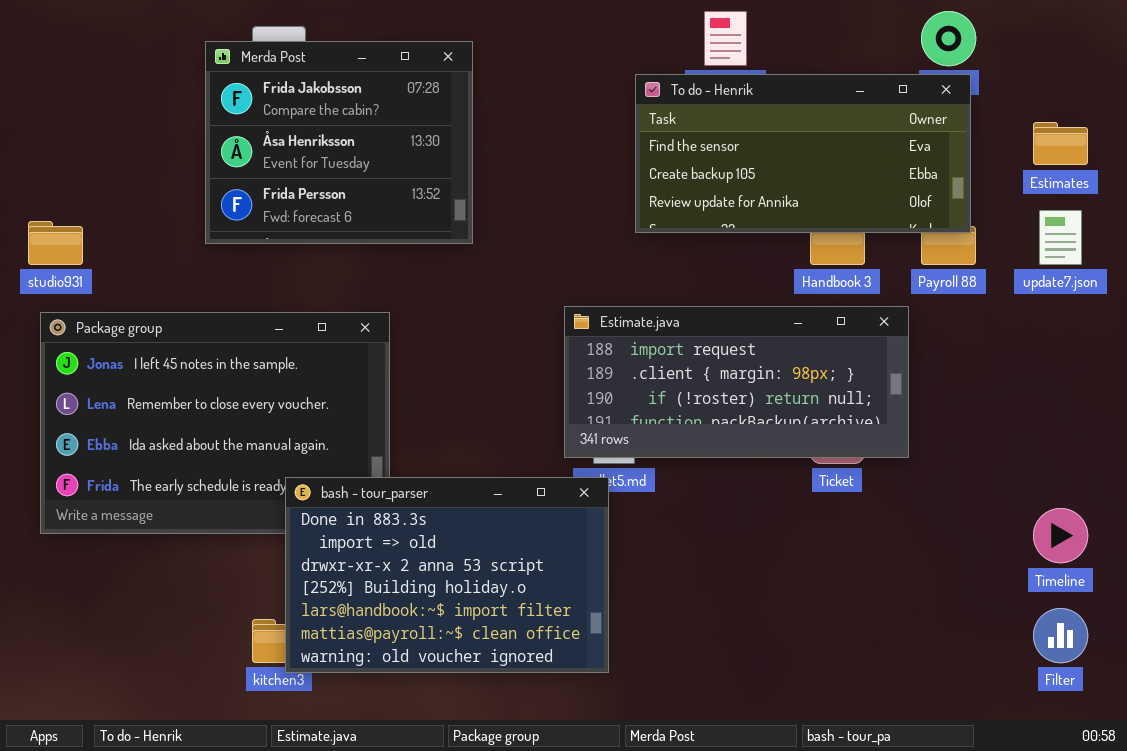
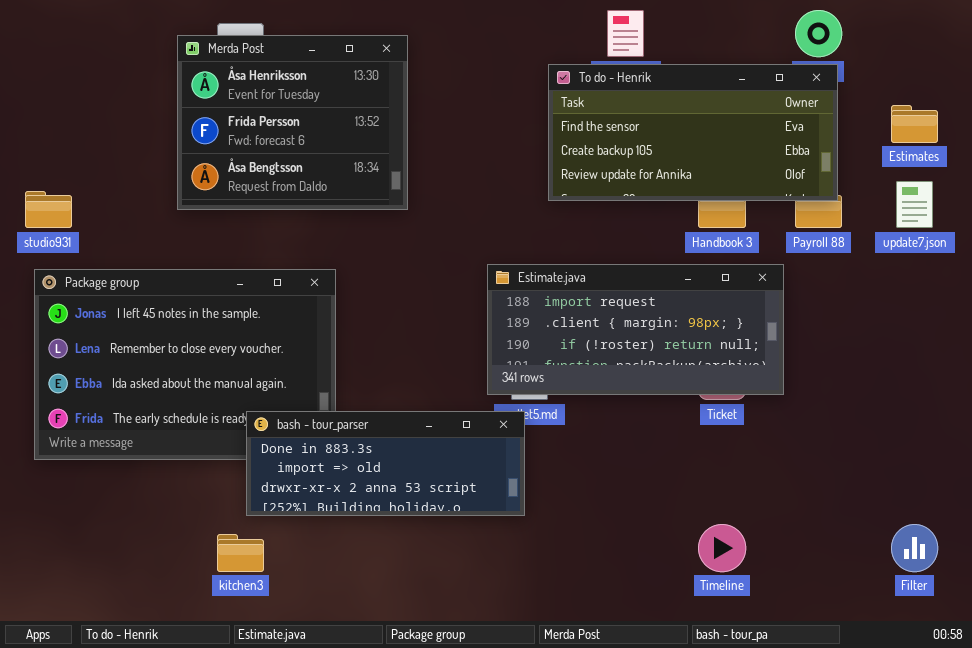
Merda Post: [205,41,473,244] -> [177,35,408,210], scrolled down 1 row
bash - tour_parser: [285,477,609,673] -> [246,411,525,516], resized
Timeline: [1033,508,1088,563] -> [698,524,746,572], moved

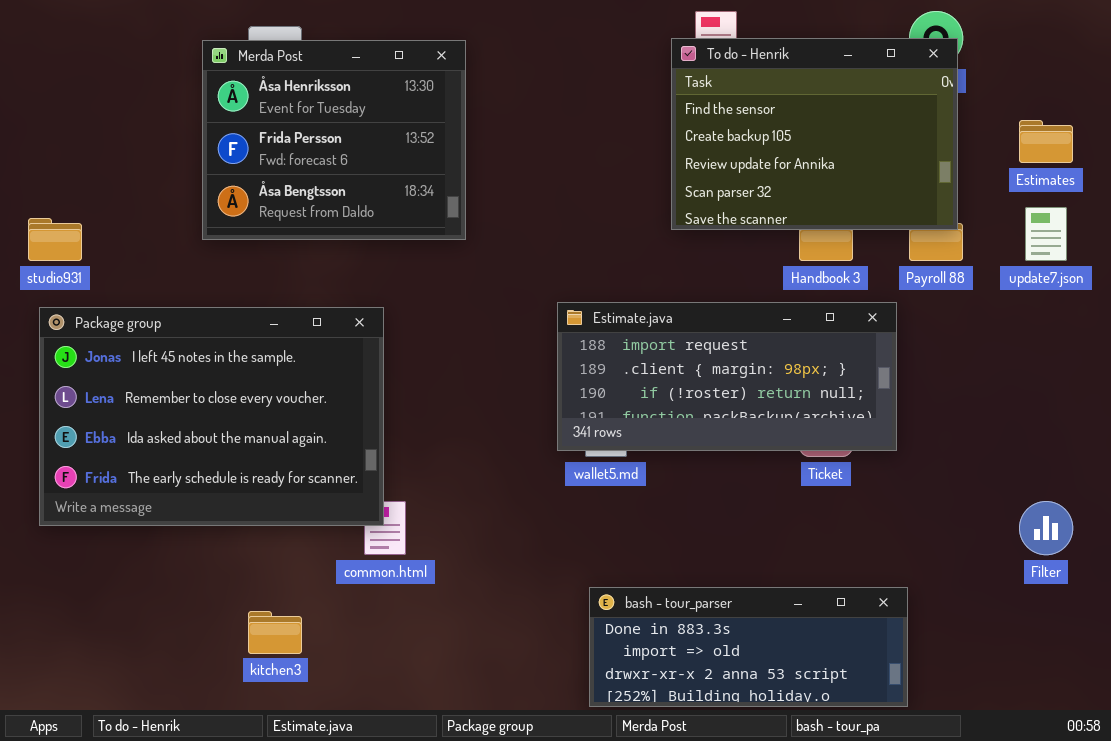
To do - Henrik: [548,64,838,201] -> [671,38,958,230], resized
bash - tour_parser: [246,411,525,516] -> [589,587,908,707], moved
Filter: [891,524,938,572] -> [1019,501,1073,555], moved

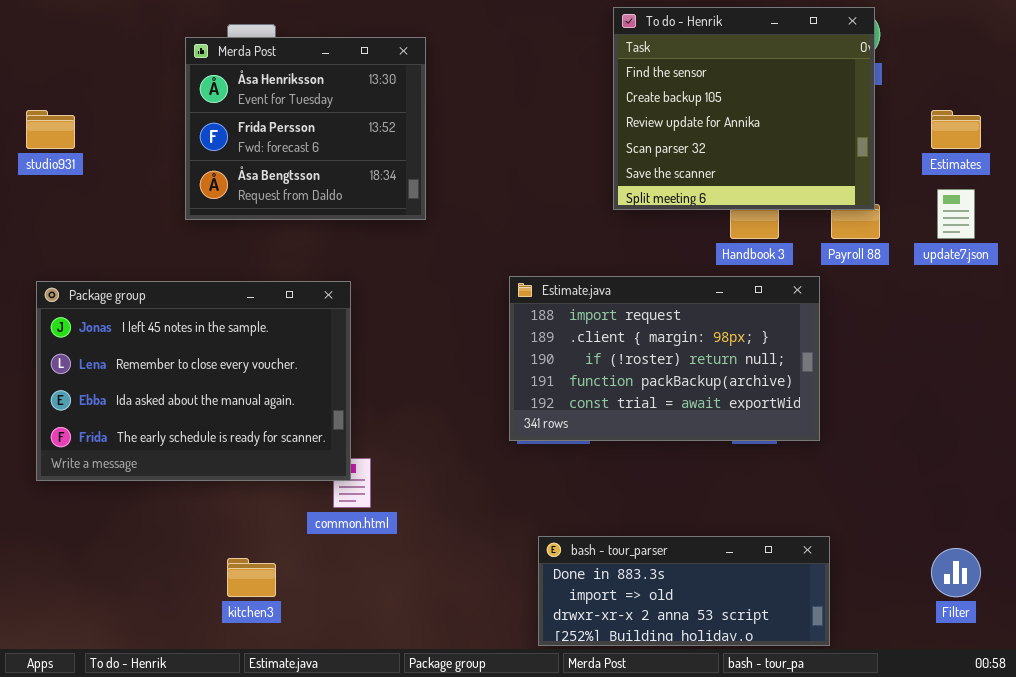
To do - Henrik: [671,38,958,230] -> [613,7,875,210], resized
studio931: [28,218,82,261] -> [26,110,75,149], moved
Estimate.java: [557,302,897,451] -> [509,276,820,441], resized
Filter: [1019,501,1073,555] -> [931,548,981,597], moved

